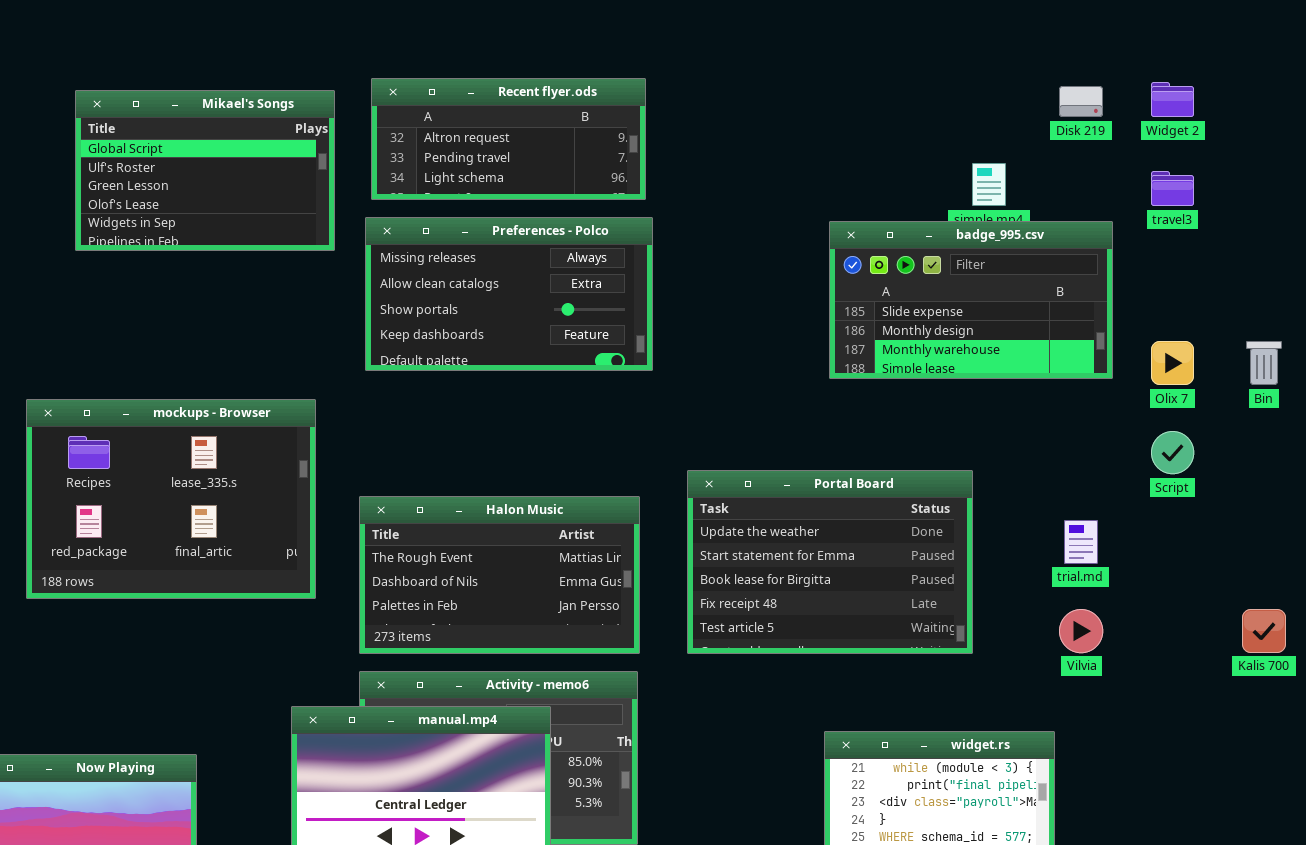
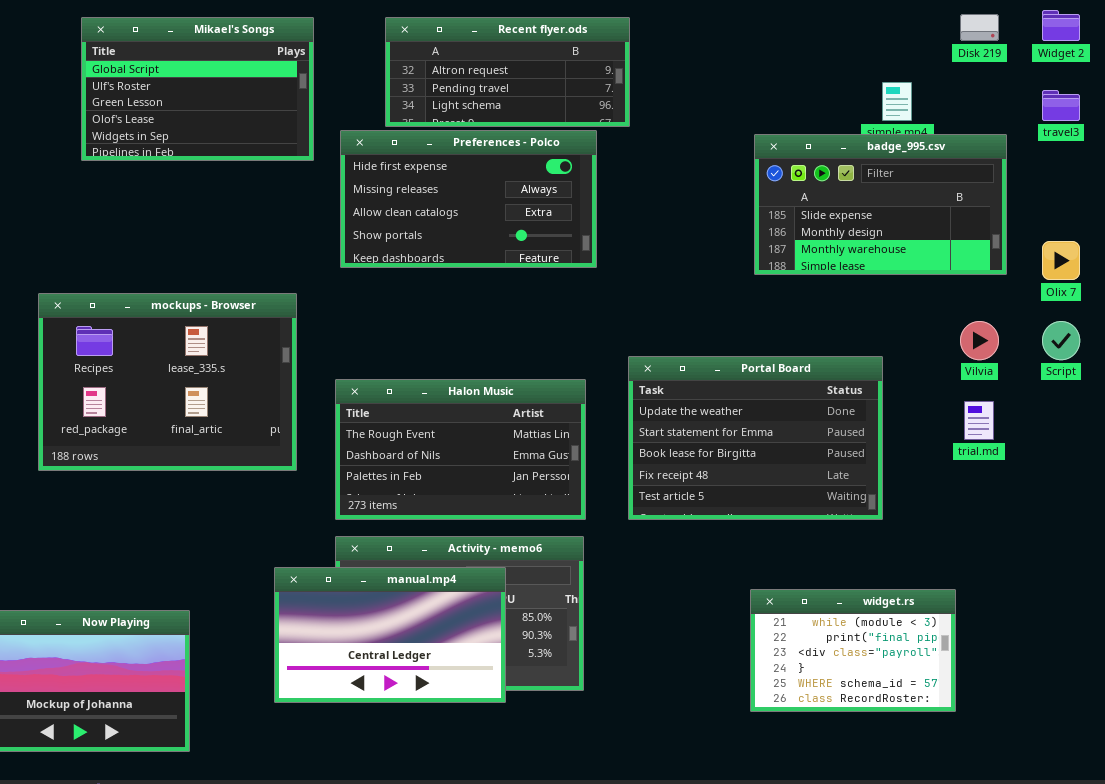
Recent flyer.ods: [371,78,646,200] -> [385,17,630,127], moved
Preferences - Polco: [365,217,653,371] -> [340,130,597,268], scrolled up 1 row
Vilvia: [1059,609,1103,653] -> [960,321,999,360], moved

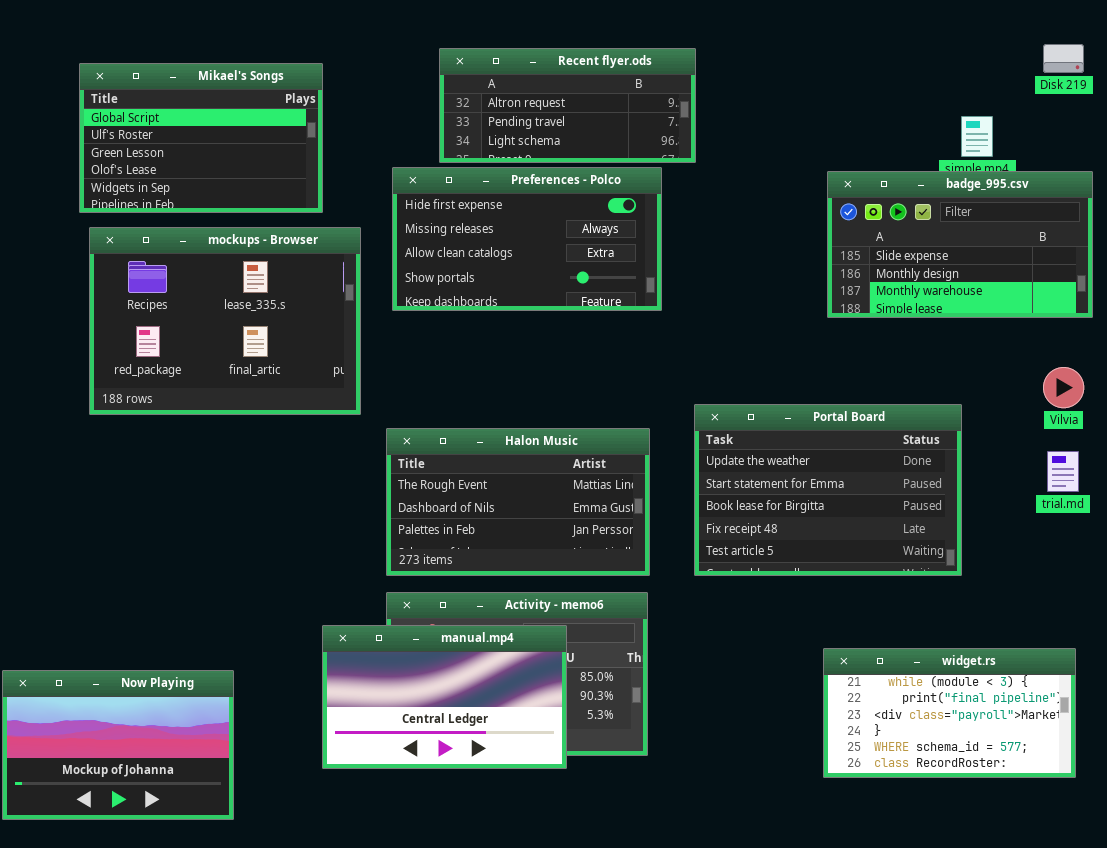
Mikael's Songs: [81,17,314,161] -> [79,63,323,213], moved
mockups - Browser: [38,293,297,471] -> [89,227,361,415], moved
widget.rs: [750,589,956,712] -> [823,648,1076,778], resized

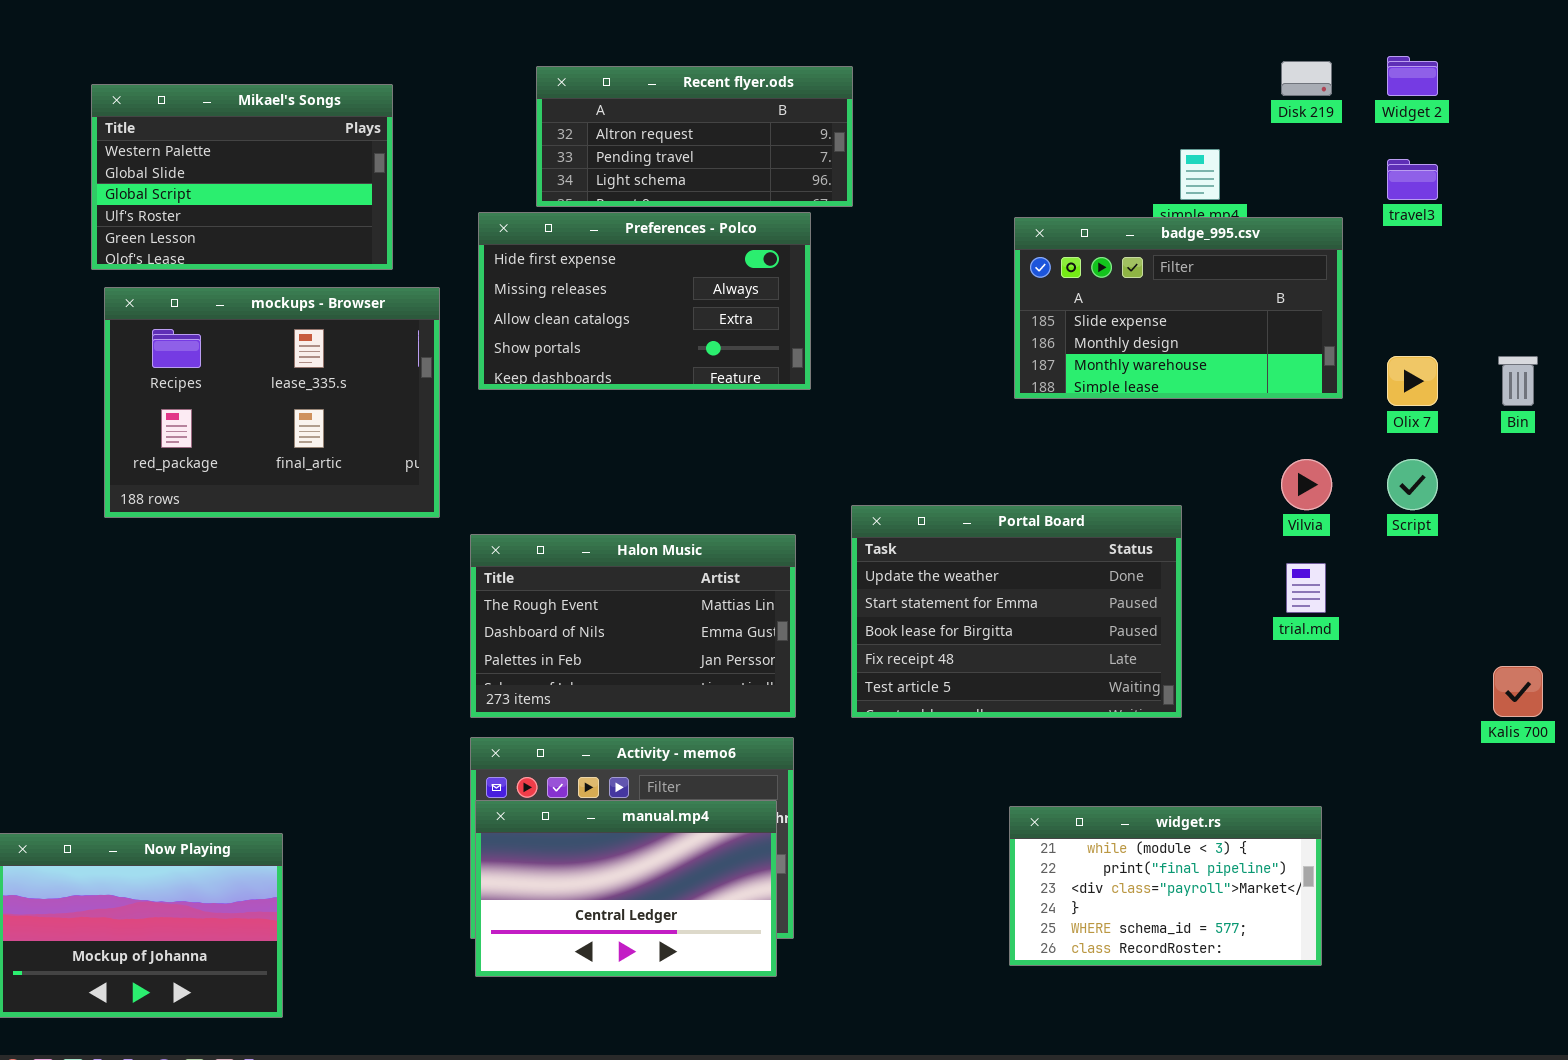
Mikael's Songs: [79,63,323,213] -> [91,84,393,270], scrolled up 2 rows
manual.mp4: [322,625,567,769] -> [475,800,777,977], moved

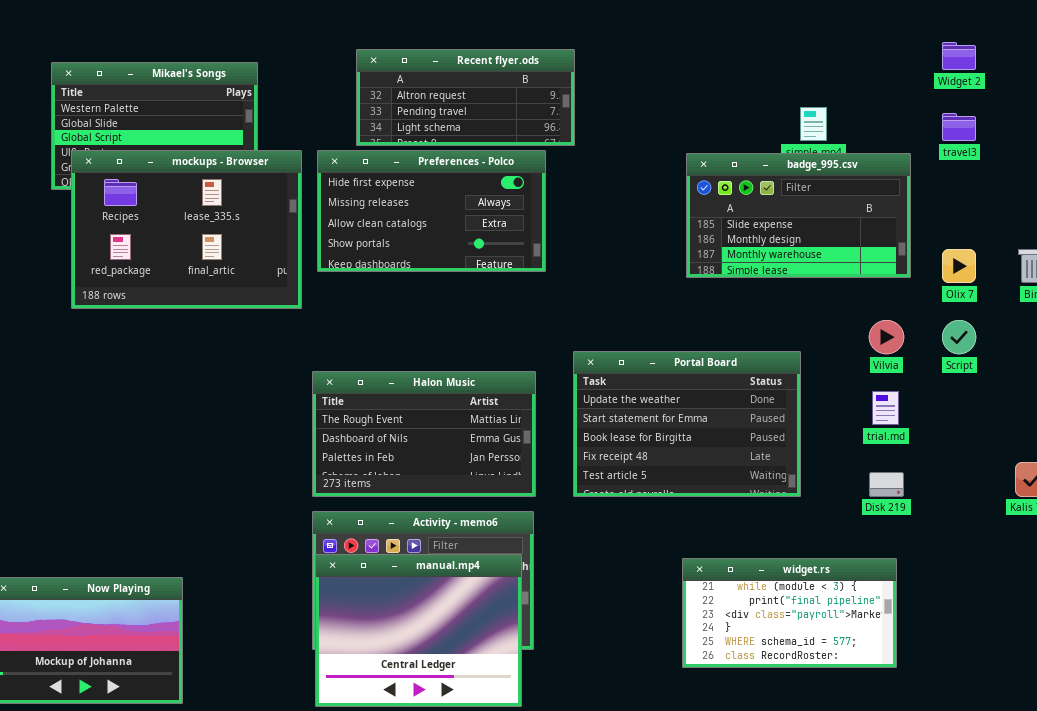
Disk 219: [1281,61,1332,96] -> [869,472,904,497], moved
mockups - Browser: [104,287,440,518] -> [71,150,302,309], moved
manual.mp4: [475,800,777,977] -> [315,554,522,707], resized

